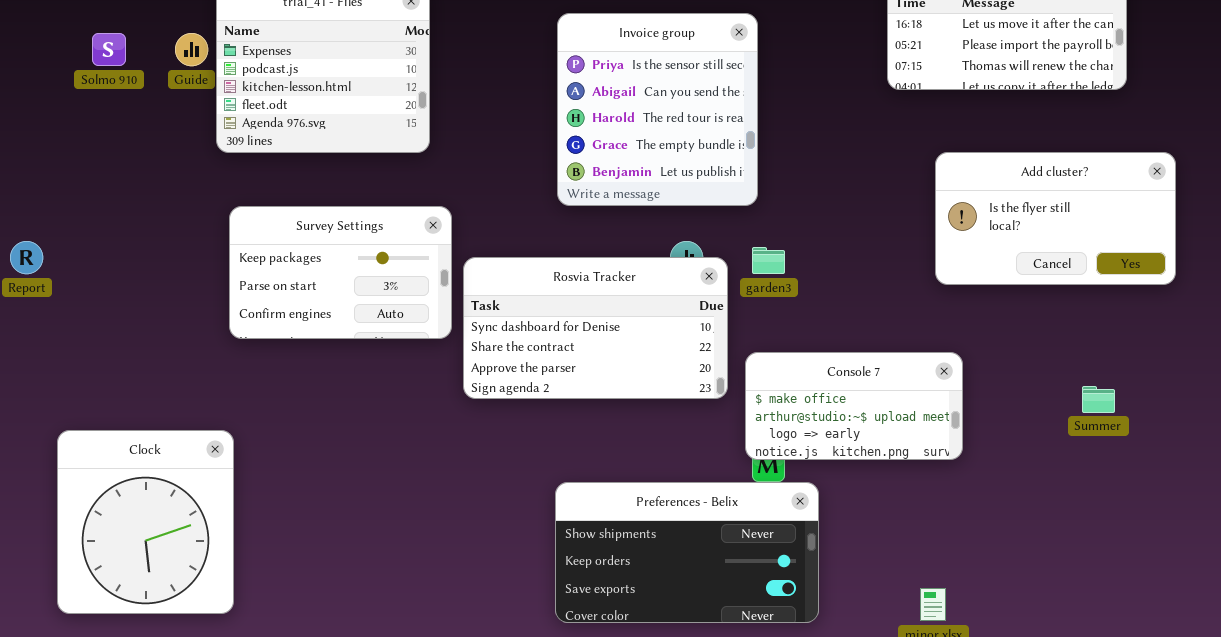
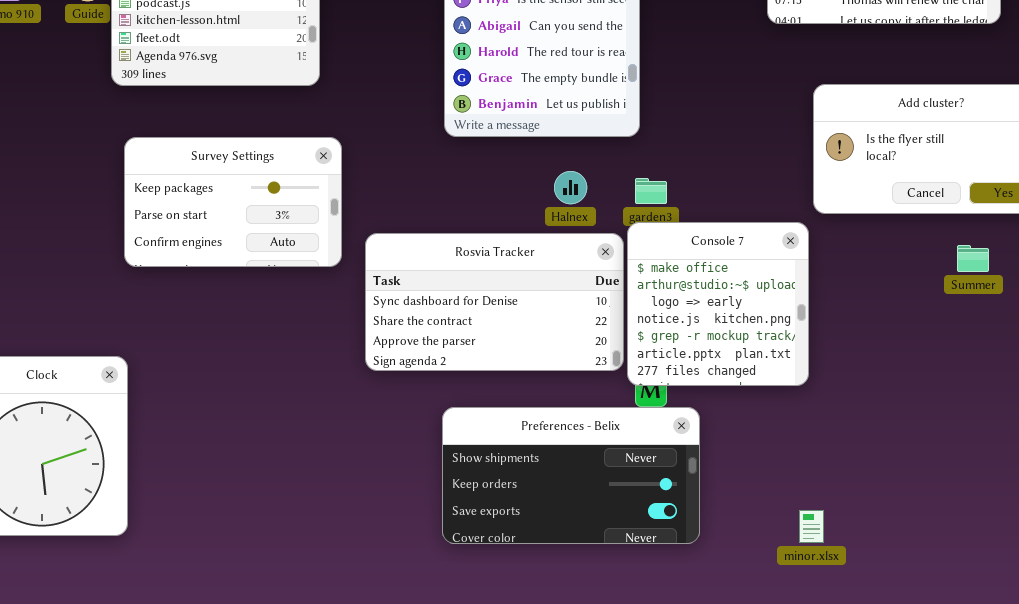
Rosvia Tracker: [463,257,728,399] -> [365,233,624,371], moved
Console 7: [745,352,963,460] -> [627,222,809,386], resized
Summer: [1082,386,1115,413] -> [957,245,989,272], moved

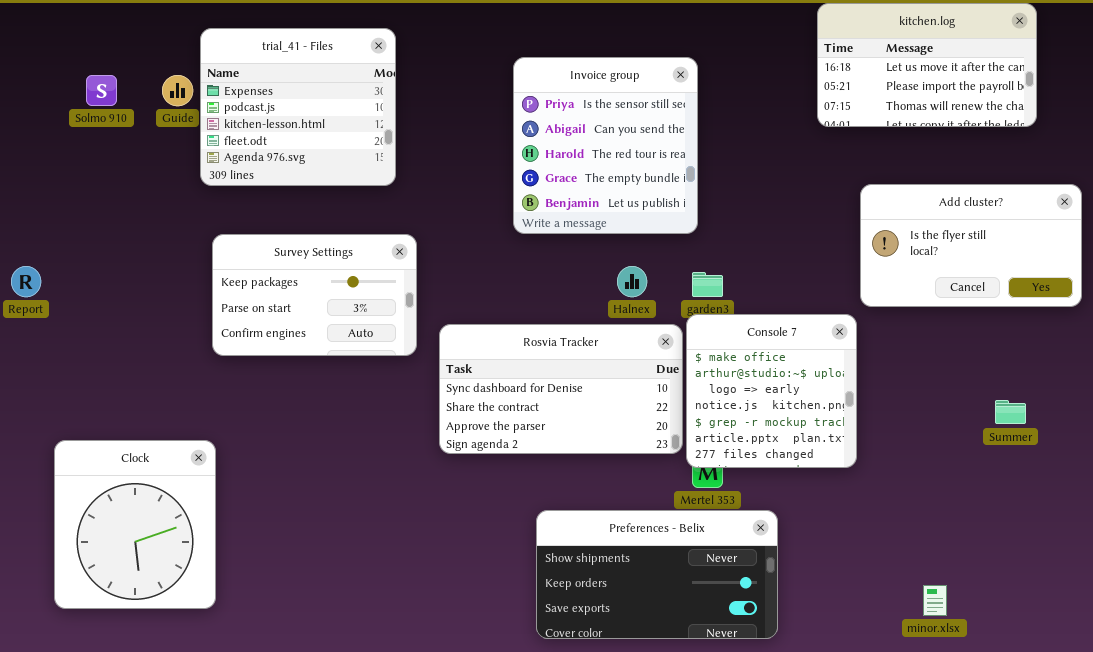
Summer: [957,245,989,272] -> [995,400,1026,424], moved
Preferences - Belix: [442,407,700,544] -> [536,510,778,639], moved
minor.xlsx: [799,510,824,543] -> [923,585,947,616], moved

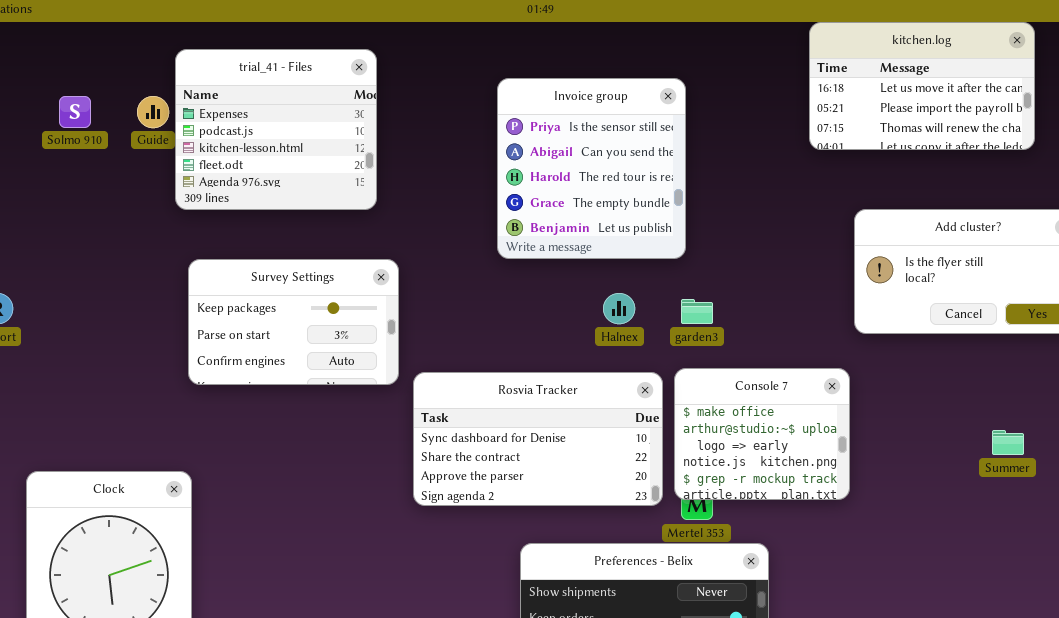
Console 7: [686,314,857,468] -> [674,368,850,500], resized
Rosvia Tracker: [439,324,683,454] -> [413,372,663,506], moved

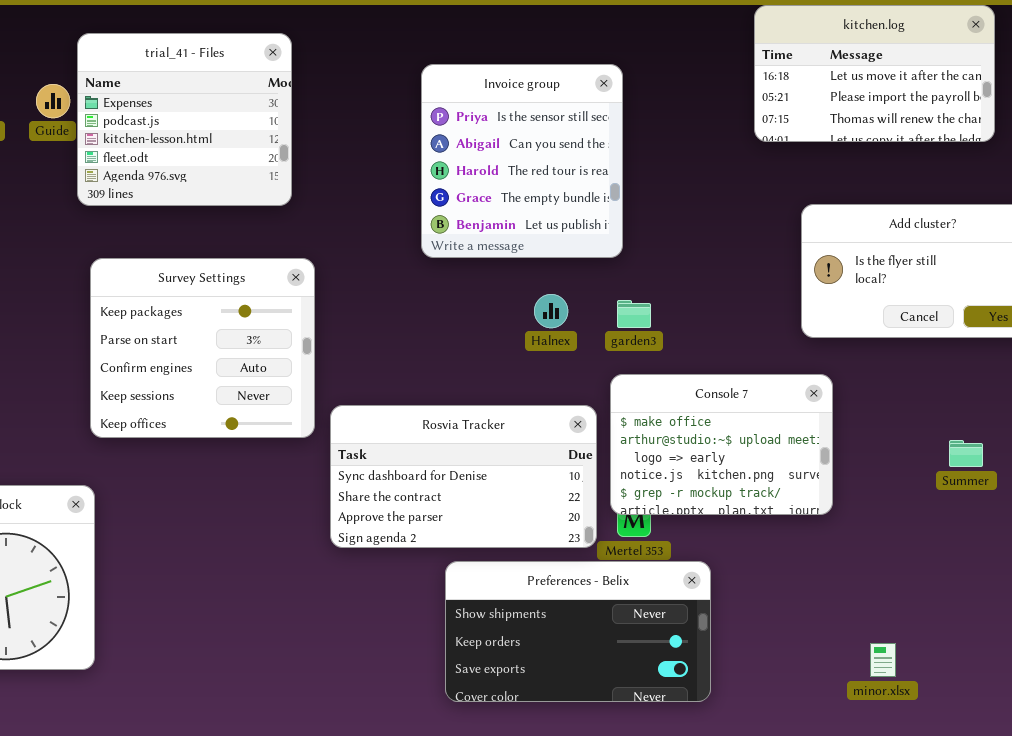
Survey Settings: [188,259,399,385] -> [90,258,315,438], resized
Console 7: [674,368,850,500] -> [610,374,833,515], resized
Rosvia Tracker: [413,372,663,506] -> [330,405,597,548], moved

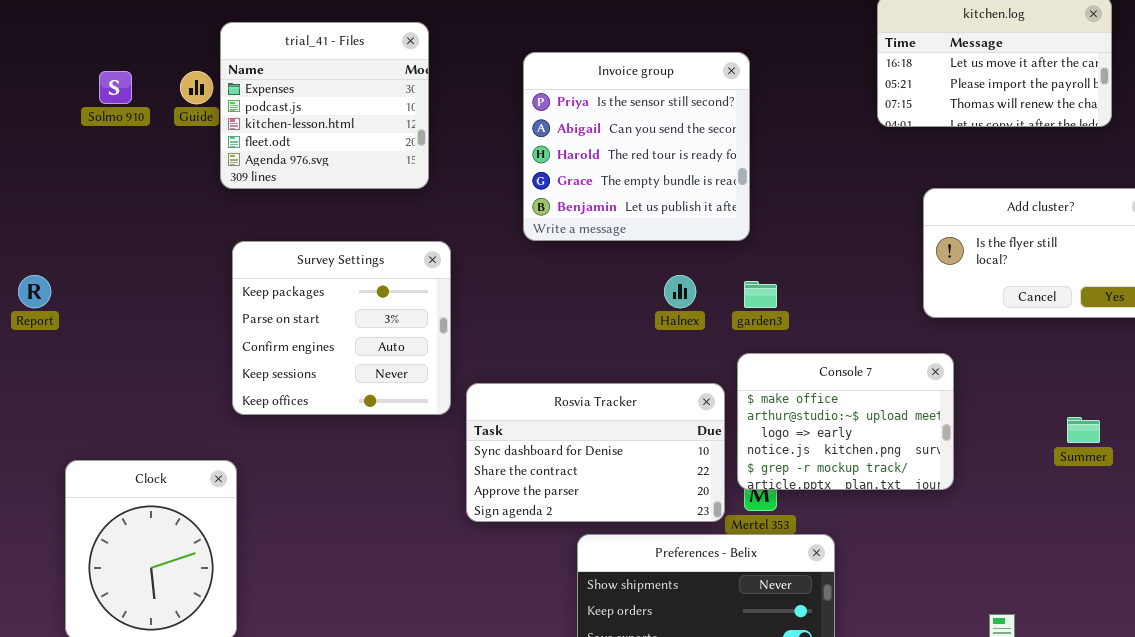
Invoice group: [421,64,623,258] -> [523,52,750,241], resized

